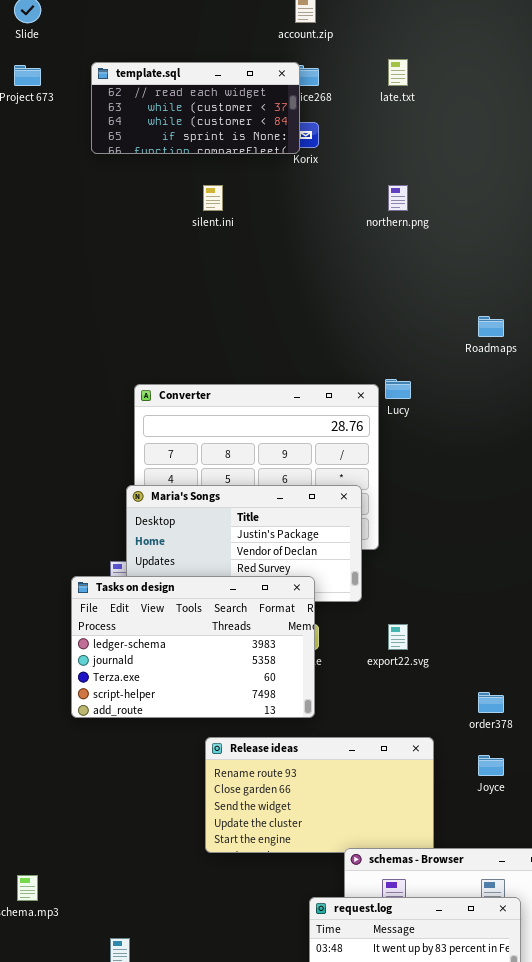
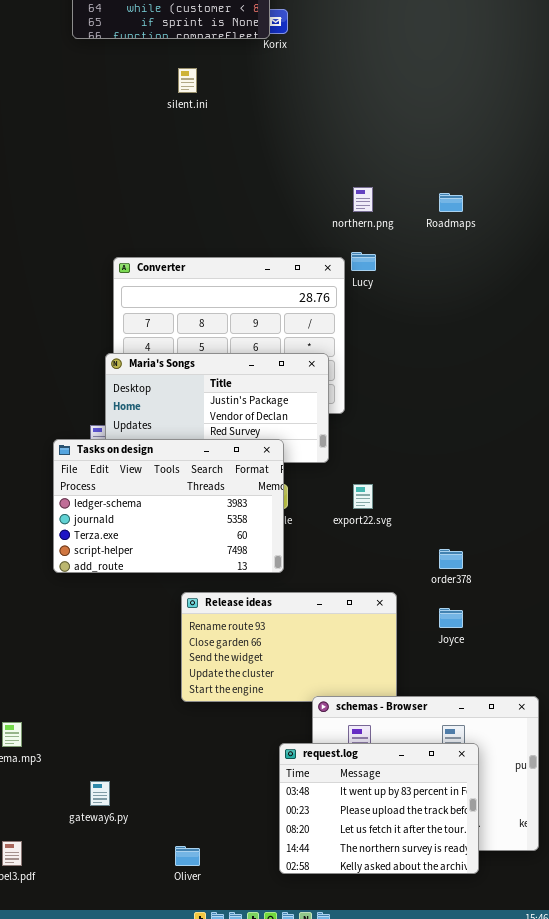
northern.png: [388,185,408,211] -> [353,187,373,212], moved

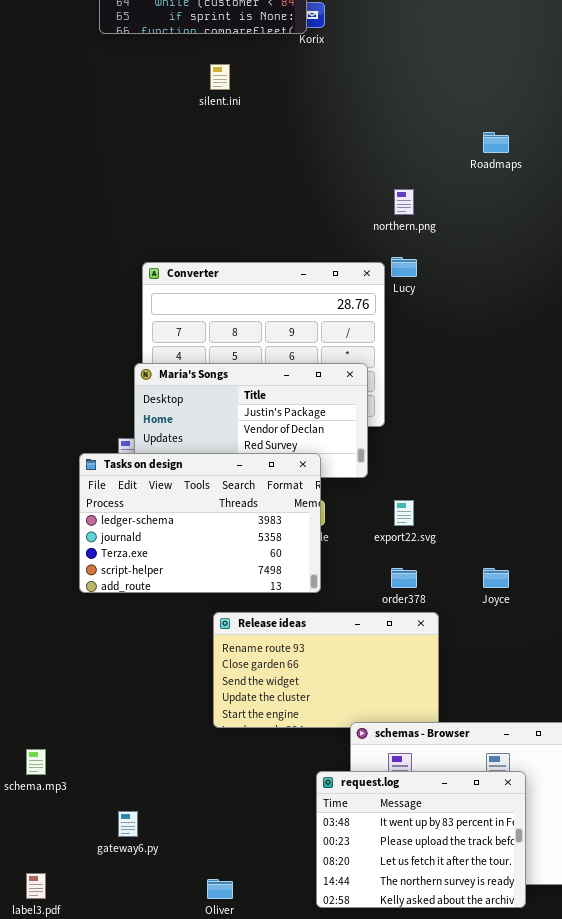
Roadmaps: [439,193,463,212] -> [483,132,509,153], moved
order378: [439,549,463,569] -> [391,568,417,588], moved
Joyce: [439,608,463,628] -> [483,568,509,588], moved

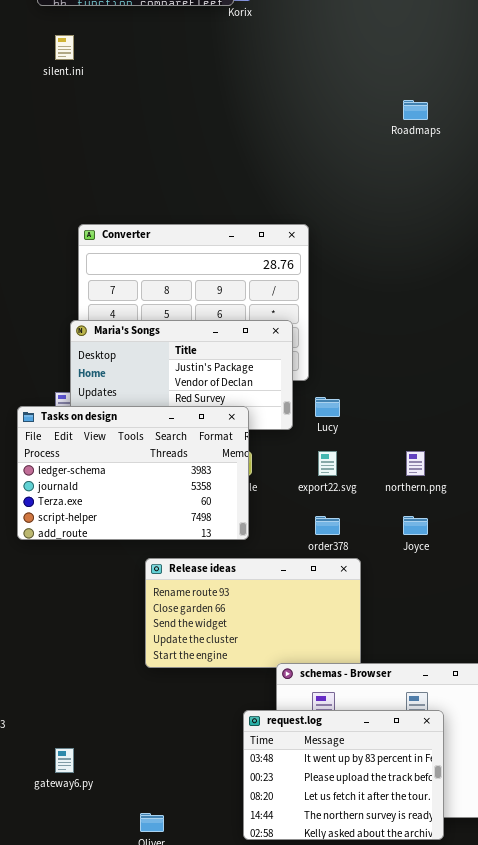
silent.ini: [210,64,230,90] -> [55,35,74,60], moved
northern.png: [394,189,414,215] -> [406,451,425,476], moved
Lucy: [391,257,417,277] -> [315,397,340,417], moved

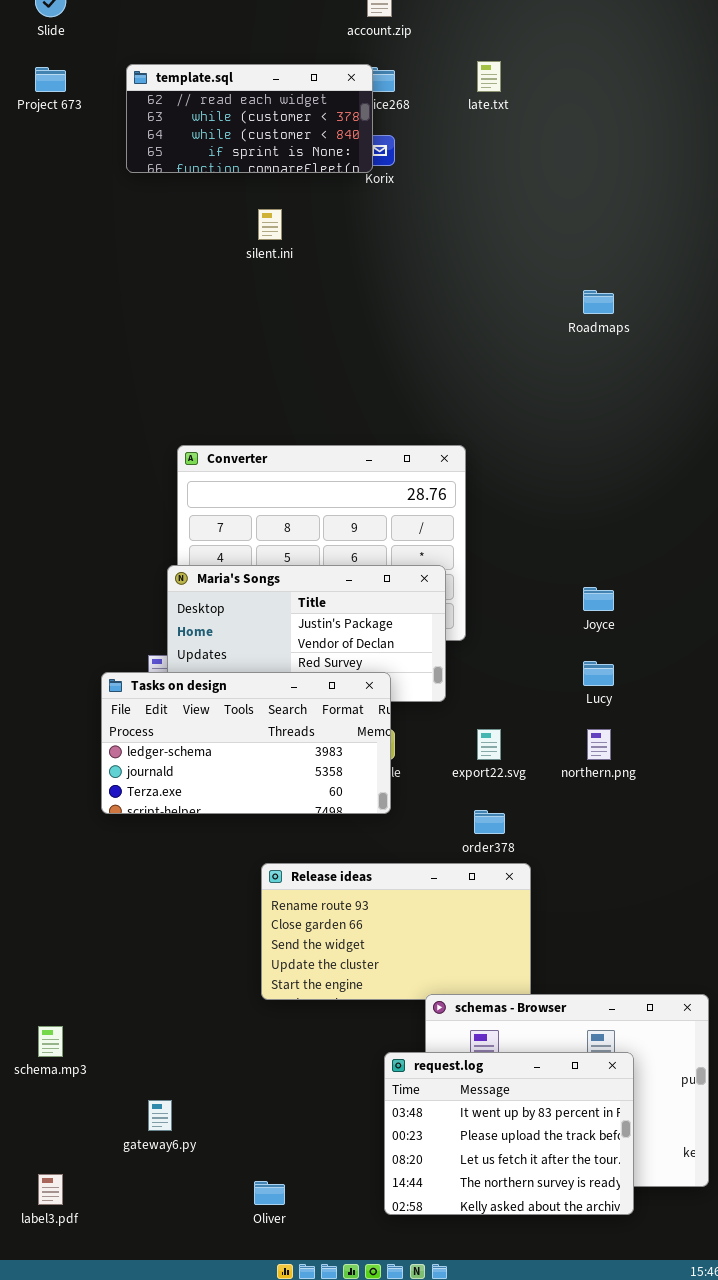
silent.ini: [55,35,74,60] -> [258,209,282,240], moved
Lucy: [315,397,340,417] -> [583,661,614,686], moved
Tasks on design: [17,406,249,540] -> [101,672,391,814], resized
Joyce: [403,516,428,535] -> [583,587,614,611], moved

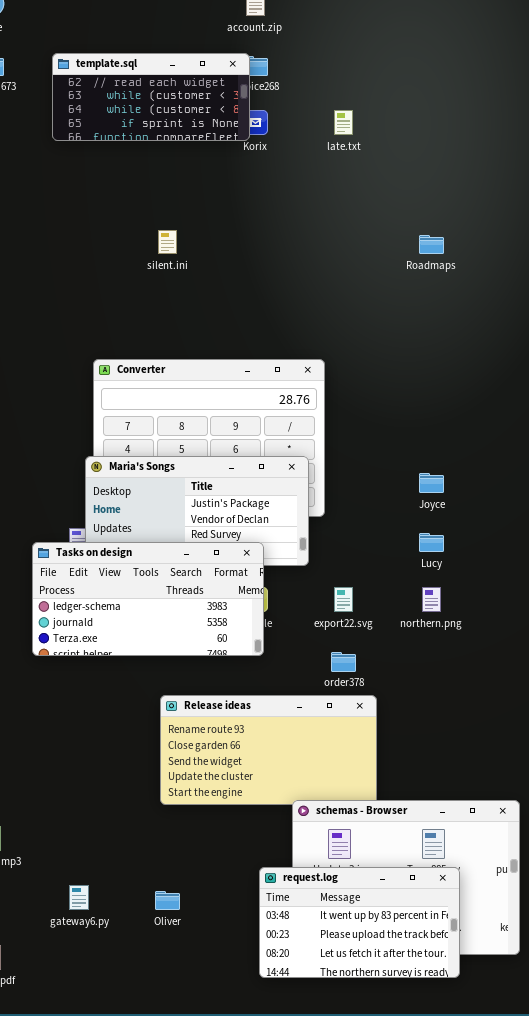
late.txt: [477,61,501,92] -> [334,110,353,135], moved
silent.ini: [258,209,282,240] -> [158,230,177,254], moved
request.log: [384,1052,634,1215] -> [259,867,460,978], resized
Oliver: [254,1181,285,1205] -> [155,891,180,910], moved

